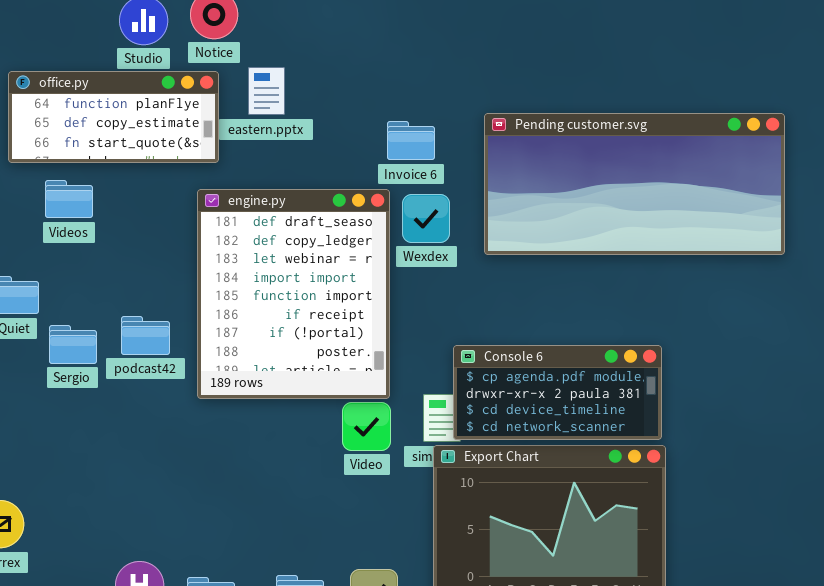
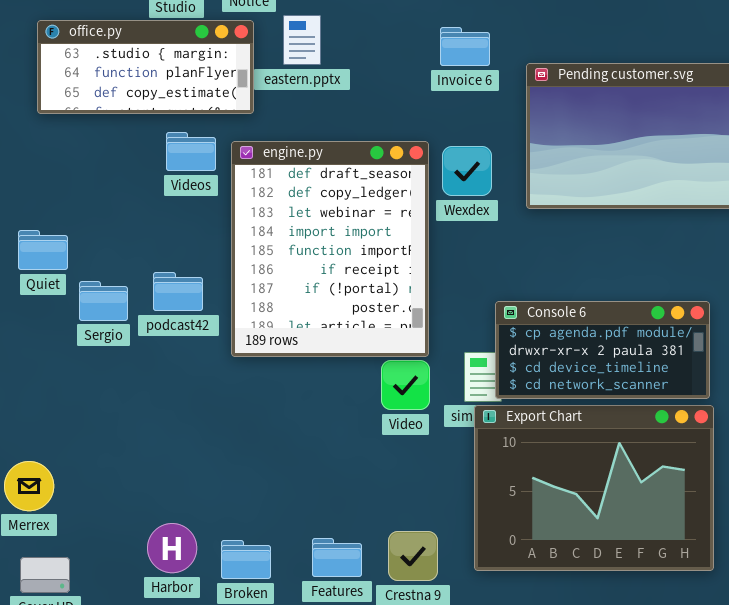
office.py: [8,71,219,163] -> [37,20,254,114], scrolled up 1 row
Invoice 6: [387,121,435,160] -> [440,27,490,66], moved
Videos: [45,180,93,218] -> [166,132,216,171], moved

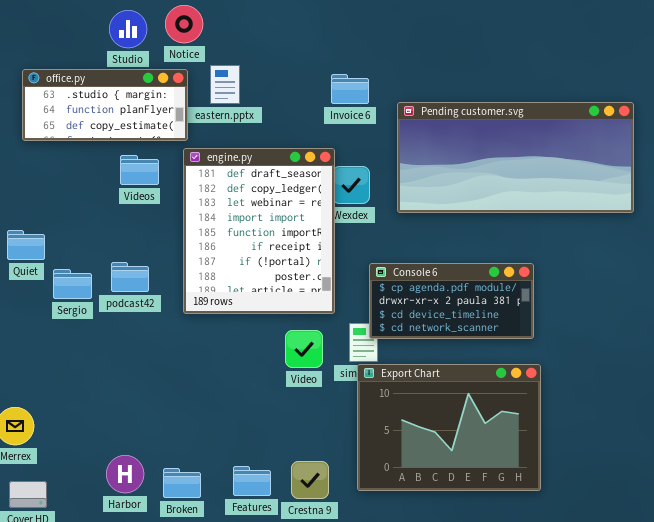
engine.py: [231,141,429,357] -> [183,148,335,314], moved
Console 6: [495,301,710,399] -> [369,263,534,339], moved

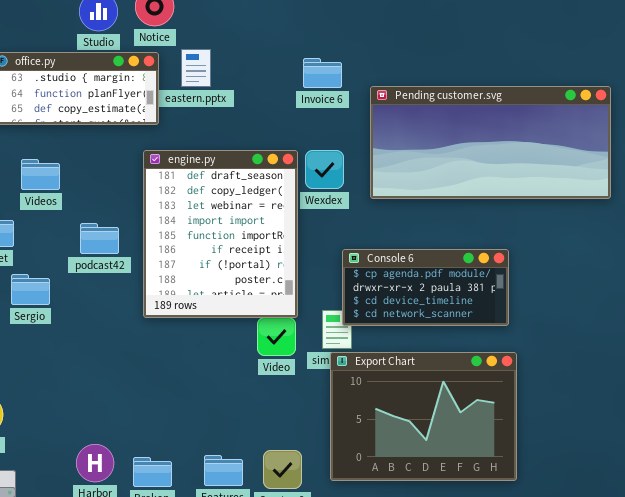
engine.py: [183,148,335,314] -> [143,150,298,318], moved
Videos: [120,155,159,185] -> [21,159,60,190], moved
podcast42: [111,262,149,292] -> [80,223,119,254], moved
Sergio: [53,269,92,299] -> [11,274,50,305], moved

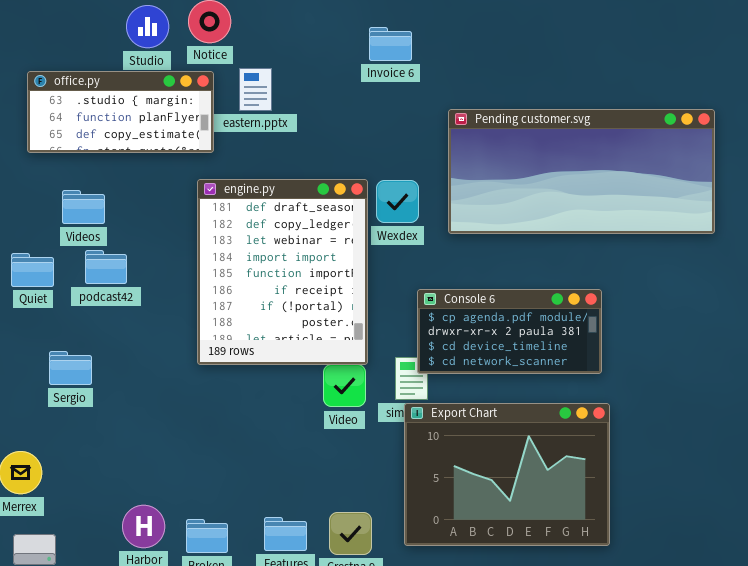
Invoice 6: [303,58,342,88] -> [369,27,412,61], moved
podcast42: [80,223,119,254] -> [85,250,127,284], moved
Sergio: [11,274,50,305] -> [49,351,92,385], moved

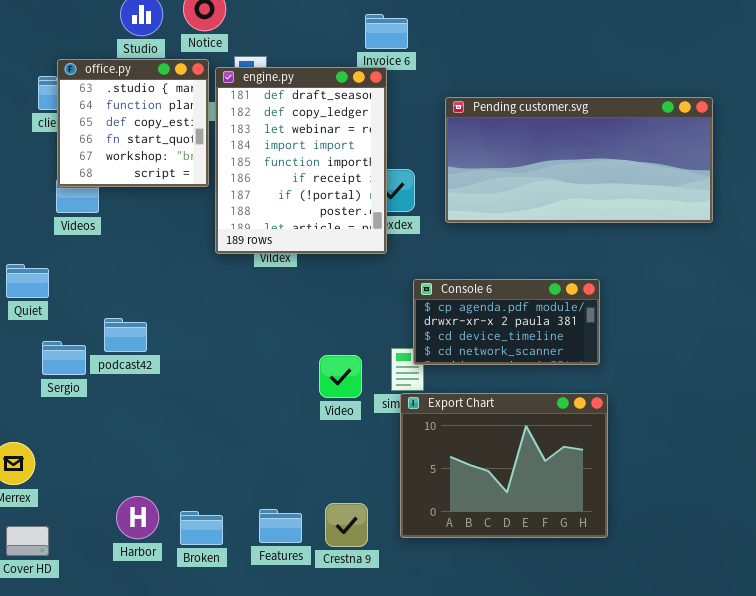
office.py: [27,71,214,153] -> [57,59,209,187], resized
engine.py: [197,179,368,365] -> [215,67,387,254], moved
podcast42: [85,250,127,284] -> [104,318,147,352], moved
Quiet: [11,253,54,287] -> [6,264,49,298], moved

